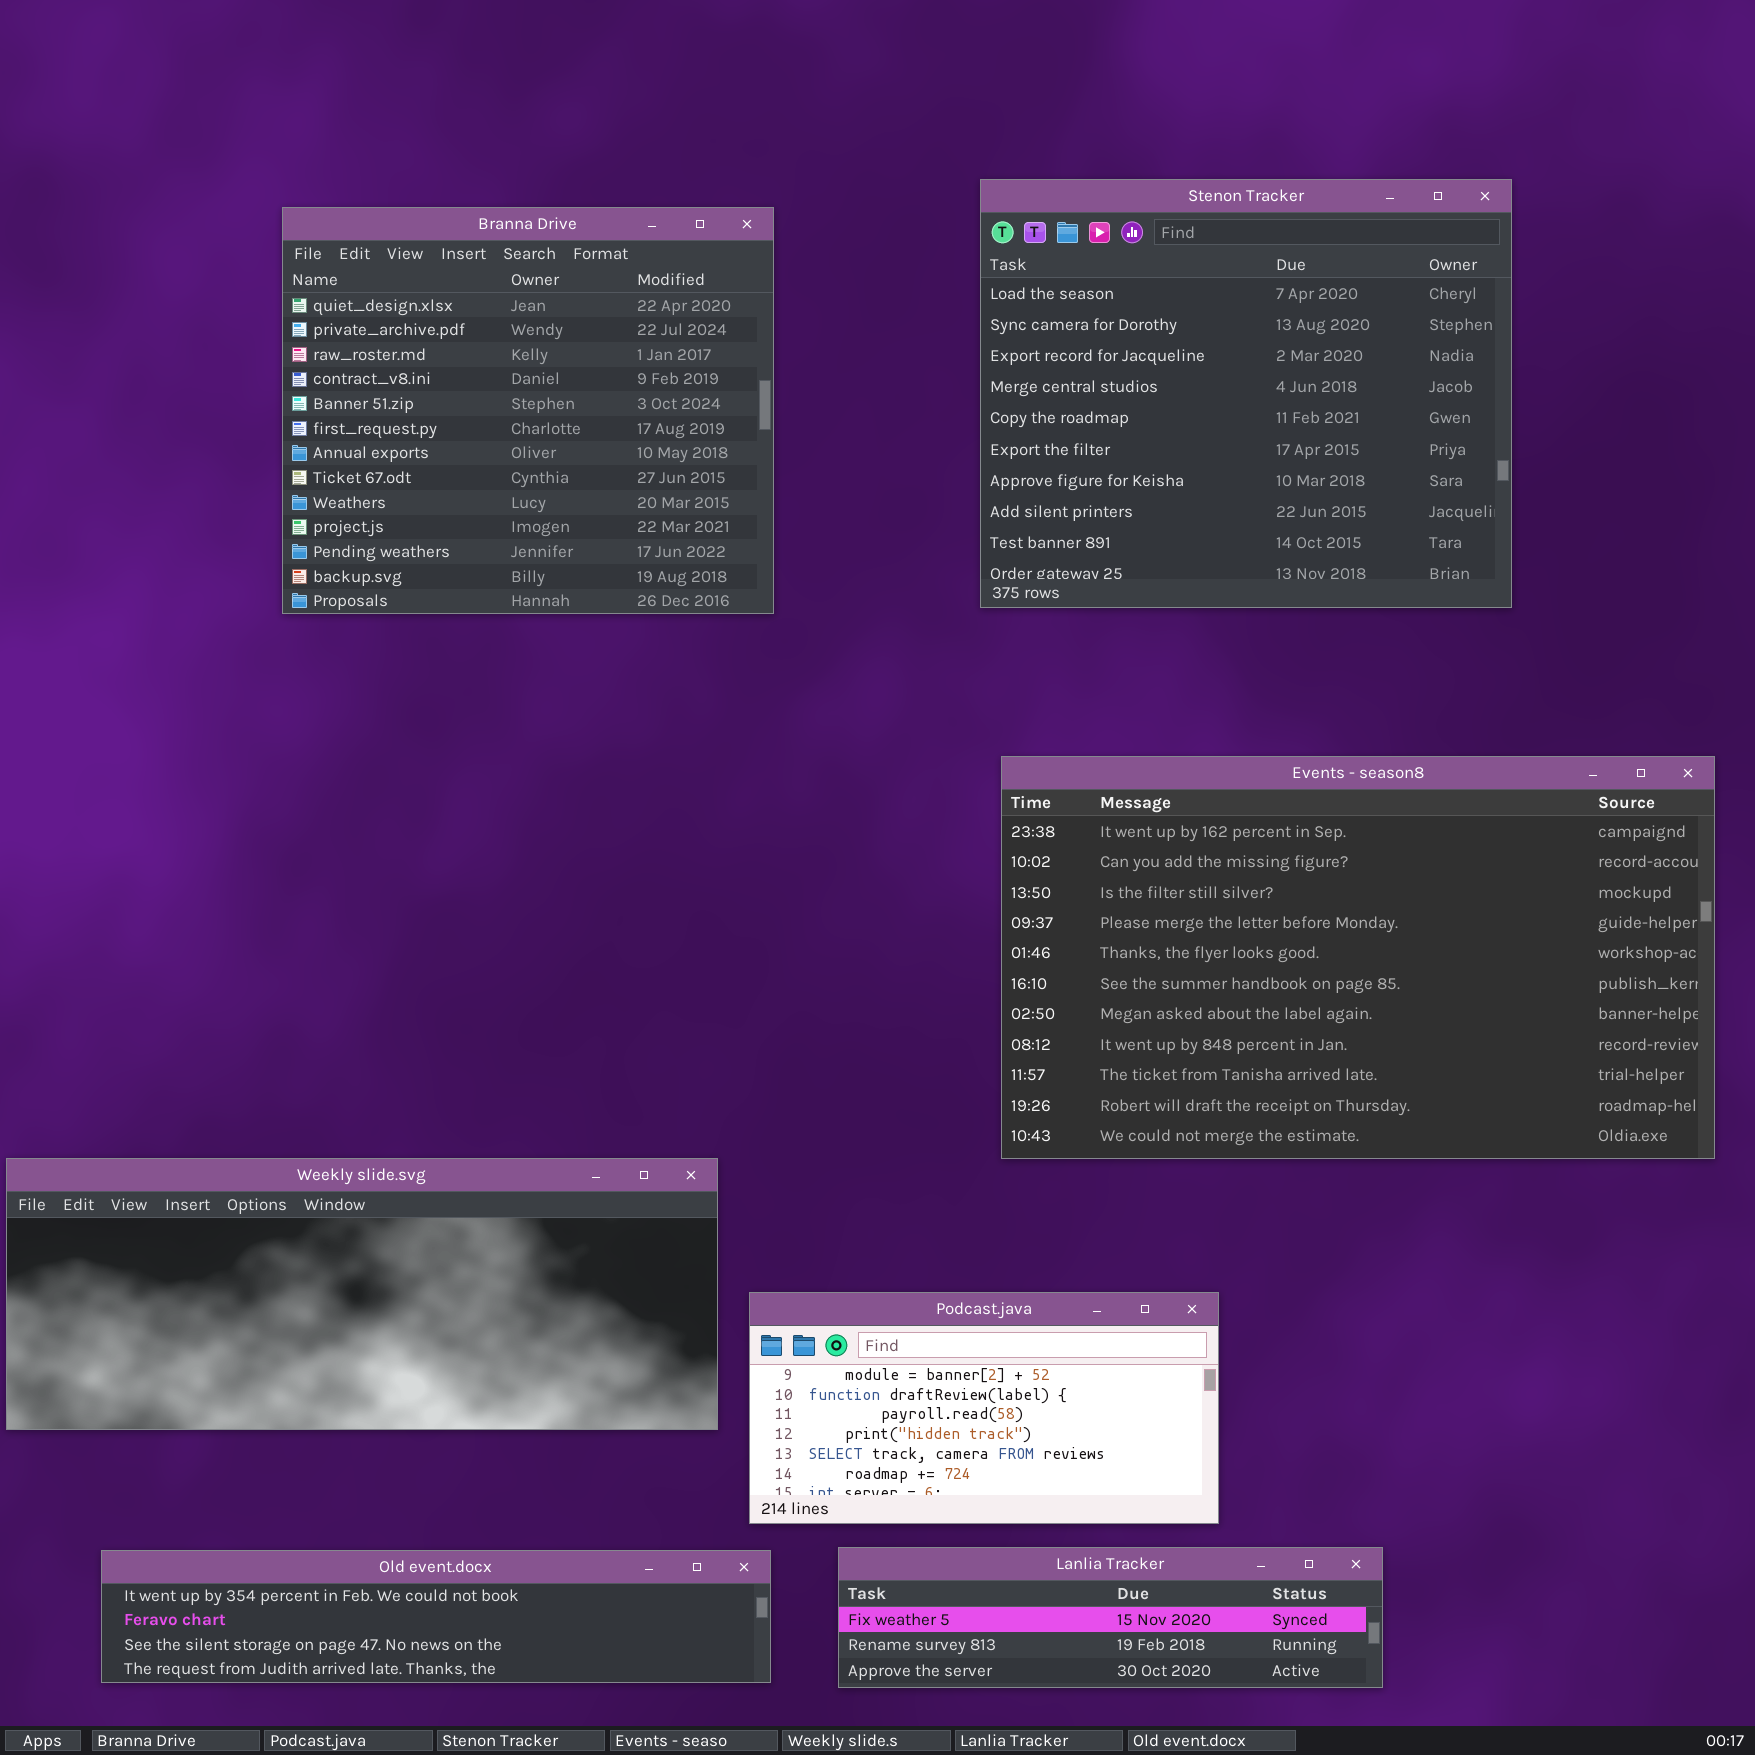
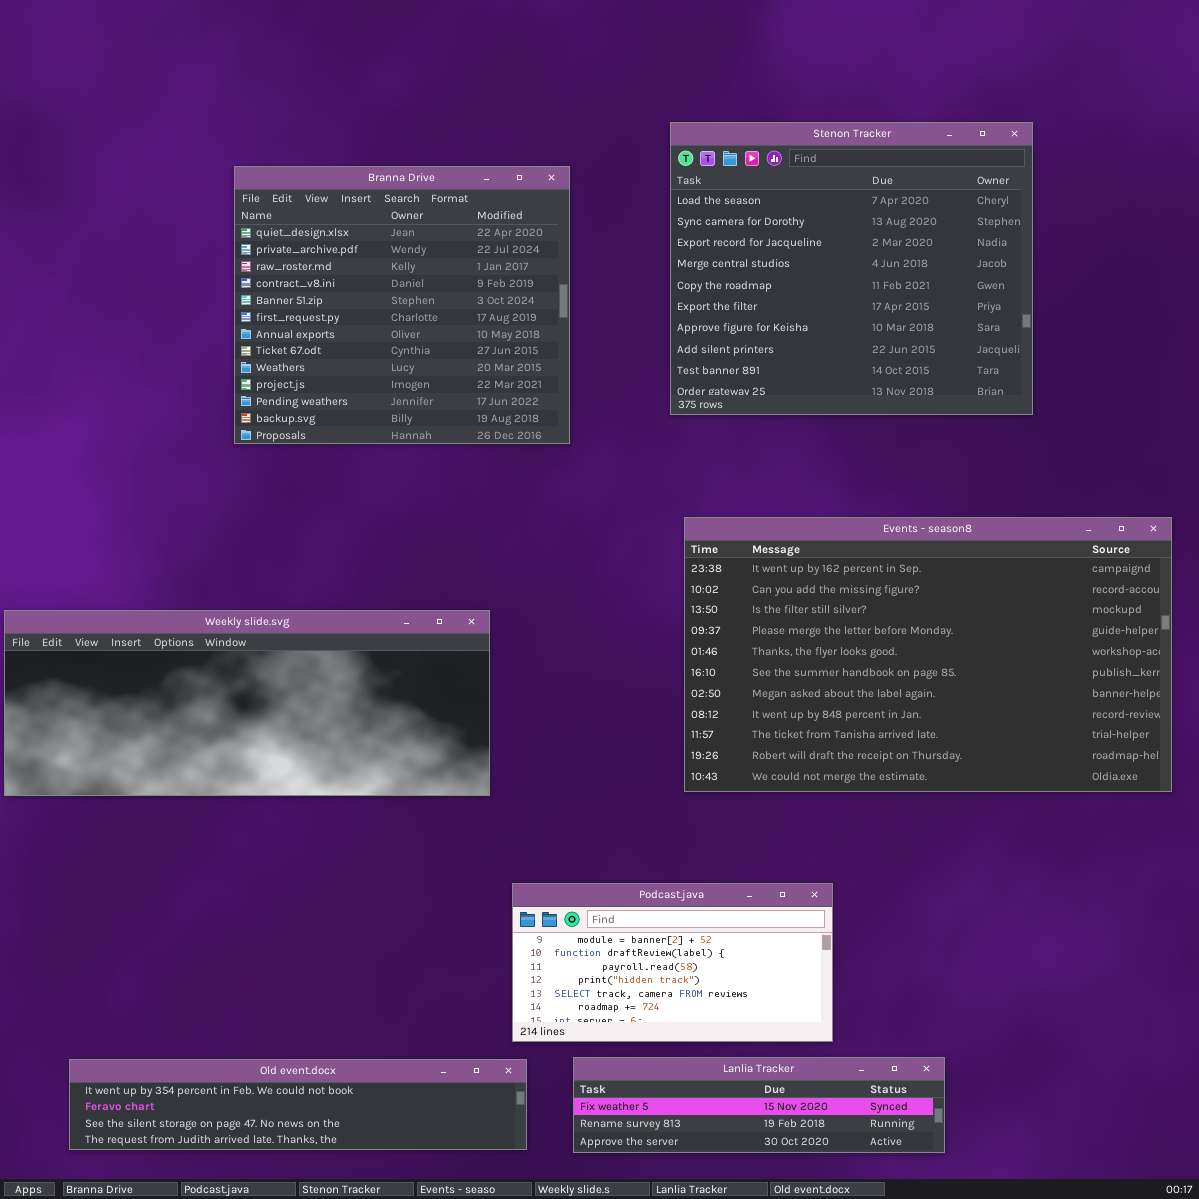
Branna Drive: [282,207,774,614] -> [234,166,570,444], moved
Weekly slide.svg: [6,1158,718,1430] -> [4,610,490,796], moved

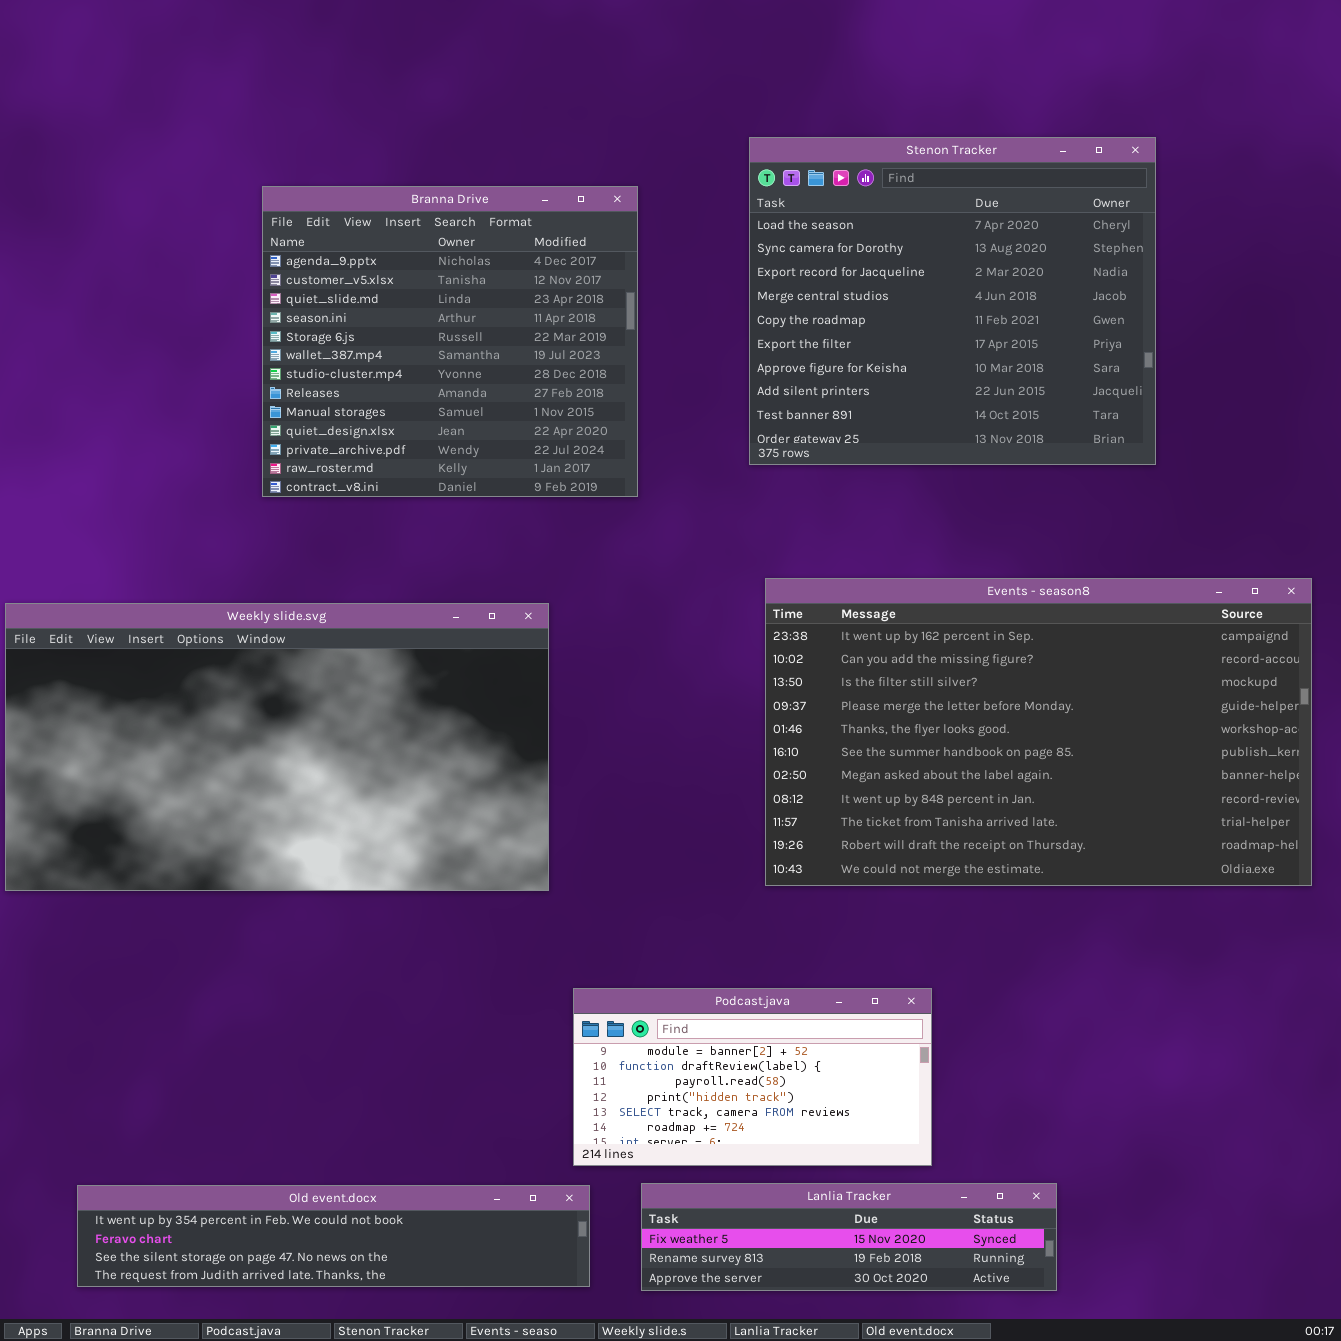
Branna Drive: [234,166,570,444] -> [262,186,638,497], scrolled up 9 rows
Weekly slide.svg: [4,610,490,796] -> [5,603,549,891], resized

